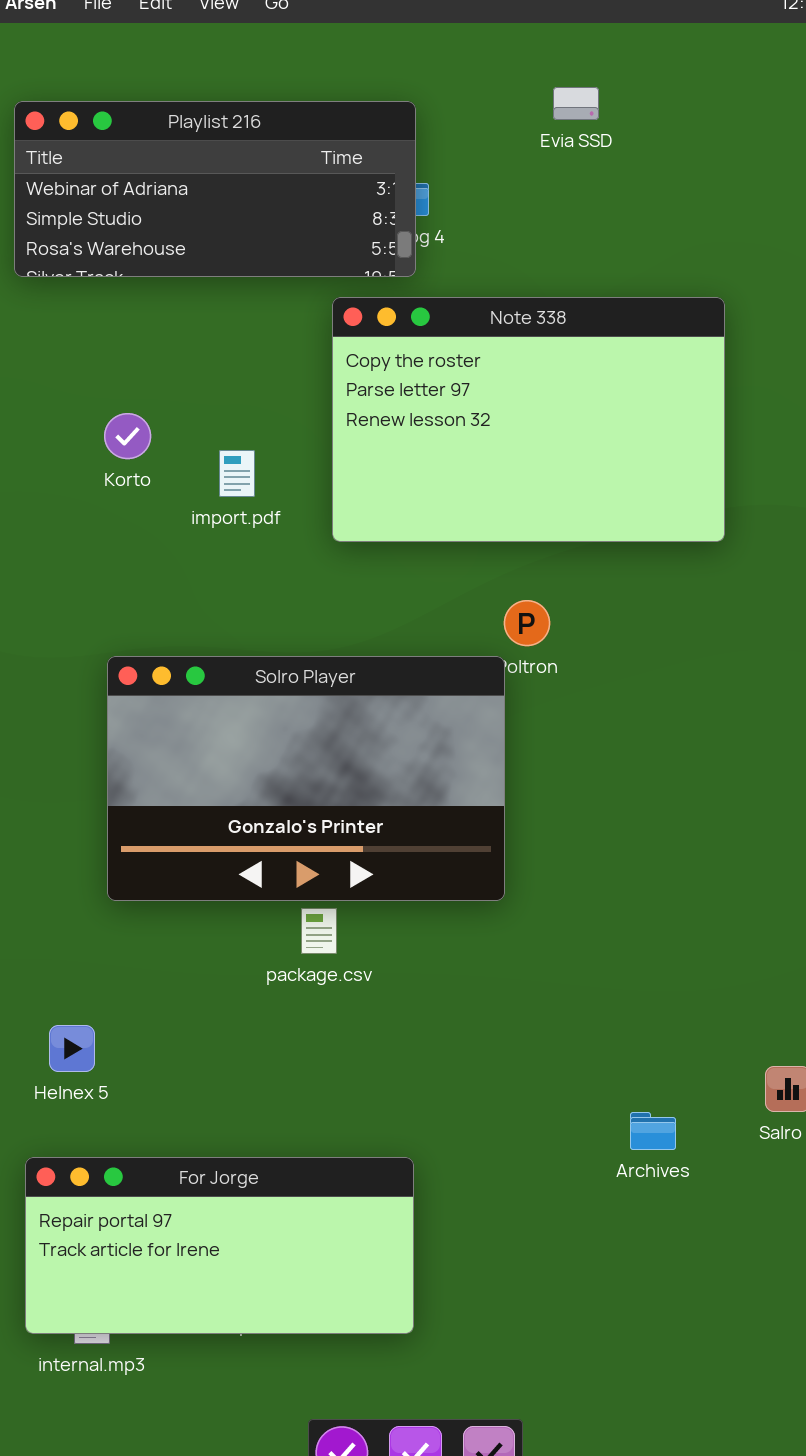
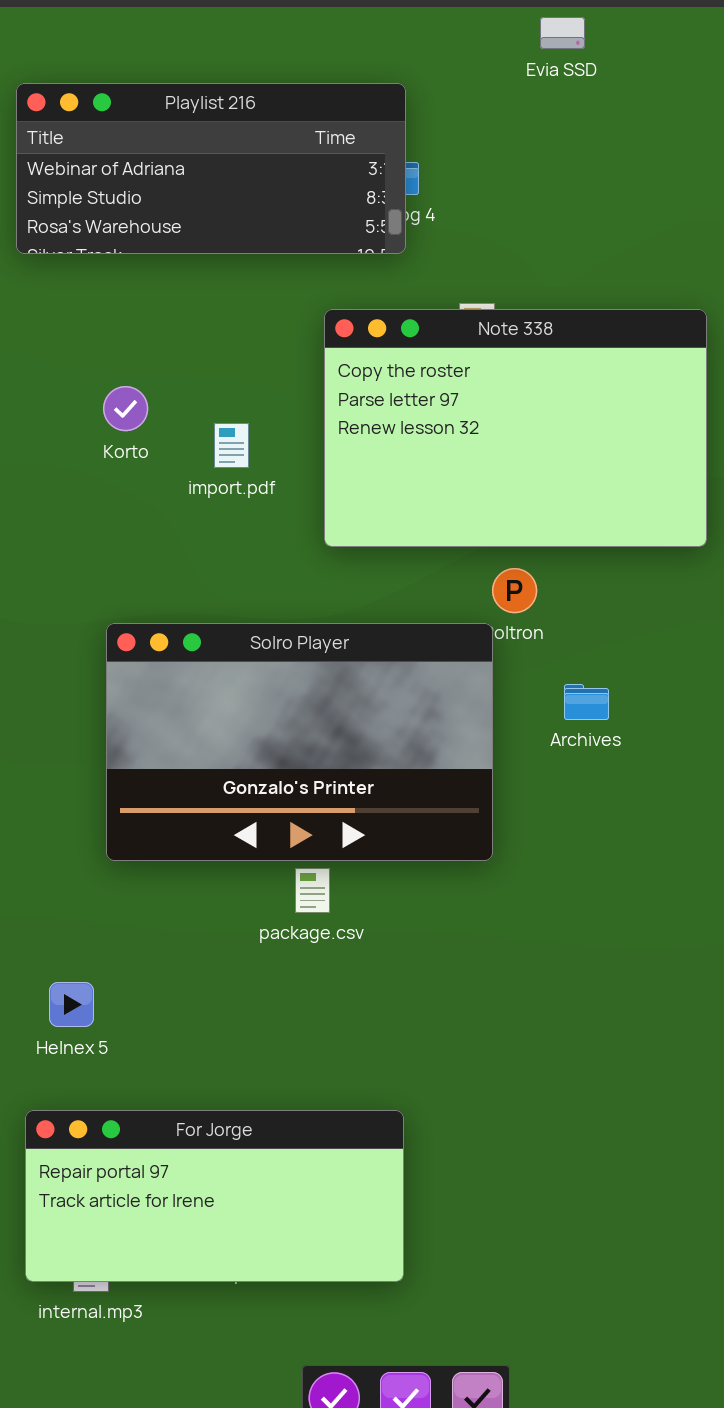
Evia SSD: [553,87,599,120] -> [540,17,585,49], moved
Note 338: [332,297,725,542] -> [324,309,707,547], moved
Archives: [630,1112,676,1150] -> [564,684,609,720], moved

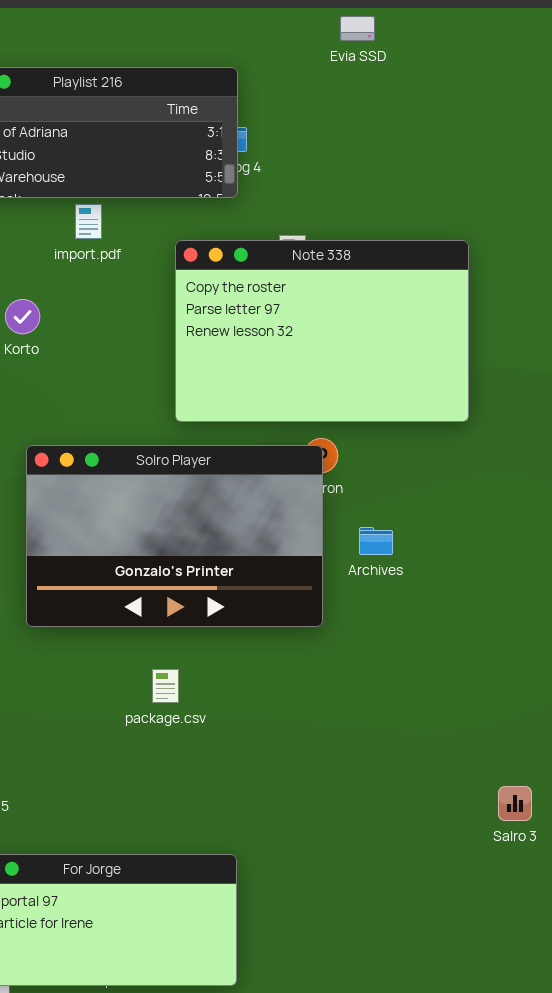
import.pdf: [214,423,249,468] -> [75,204,102,239], moved
Solro Player: [106,623,493,861] -> [26,445,323,627], moved

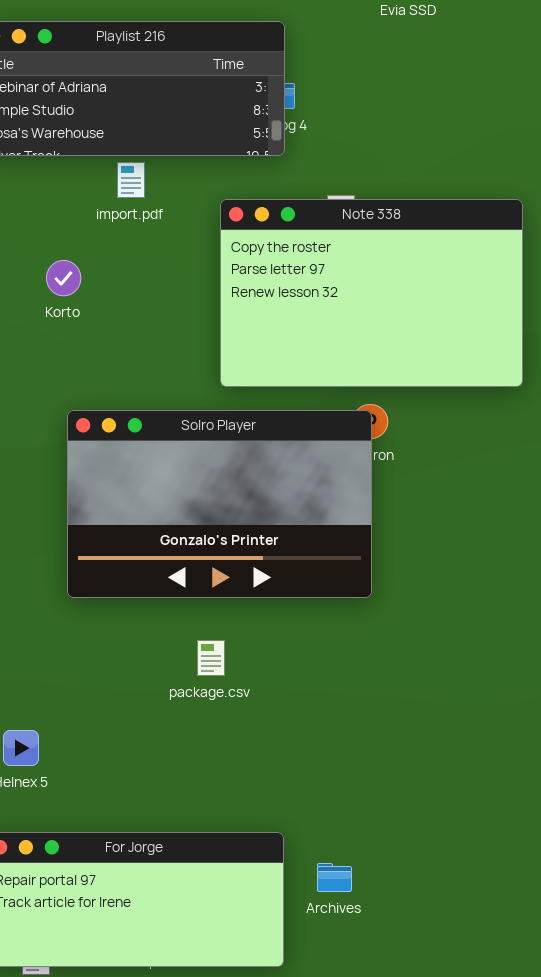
Archives: [359,527,393,555] -> [317,863,352,892], moved

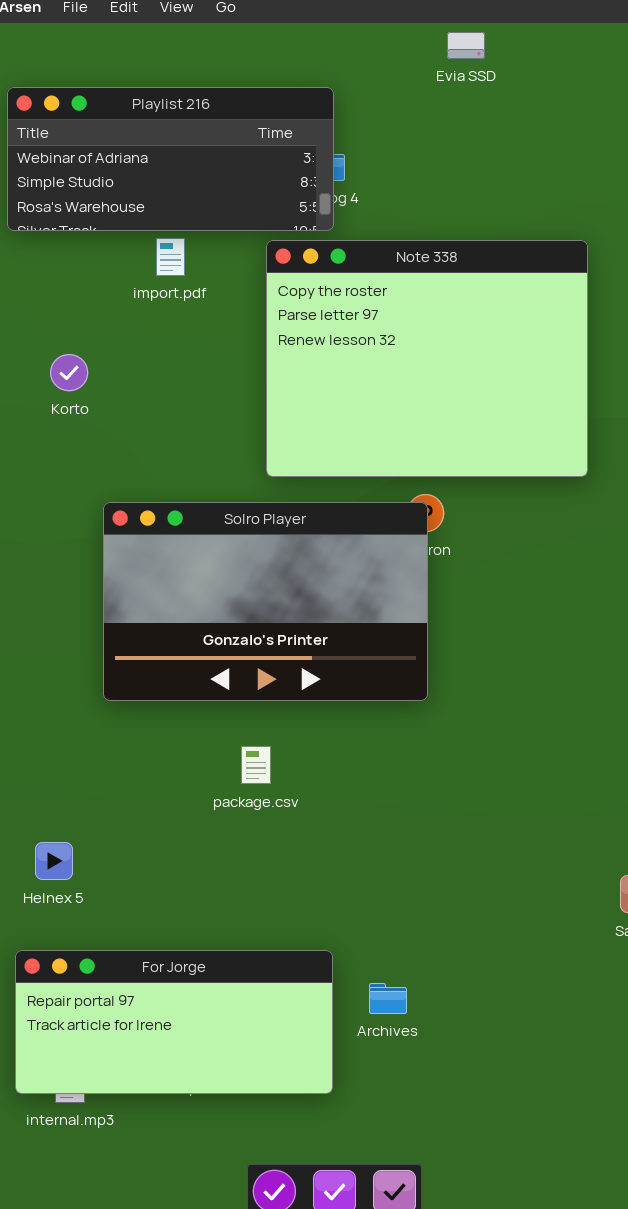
Note 338: [220,199,523,387] -> [266,240,588,477], resized
Korto: [46,260,81,296] -> [50,354,88,391], moved

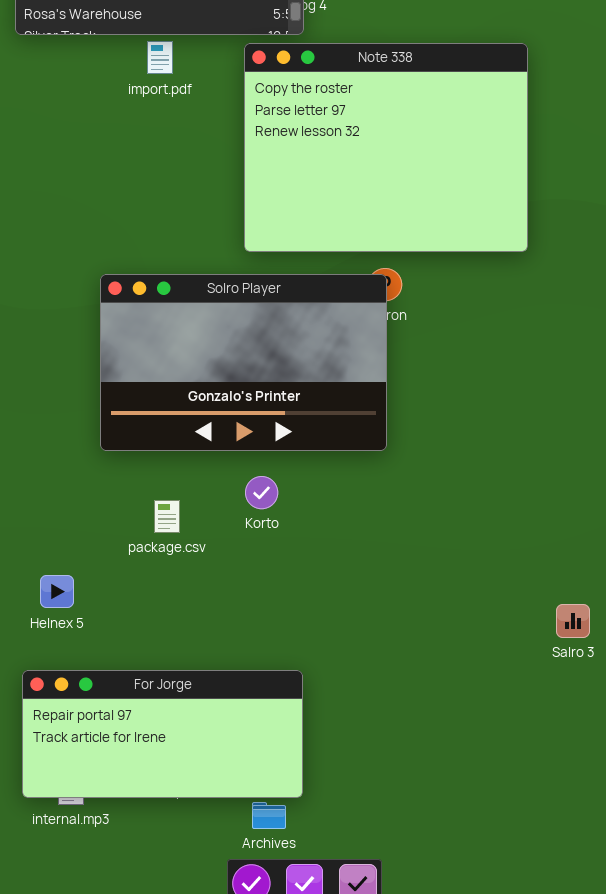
Korto: [50,354,88,391] -> [245,476,278,509], moved
package.csv: [241,746,271,784] -> [154,500,180,533], moved
Archives: [369,983,407,1014] -> [252,802,286,829], moved

